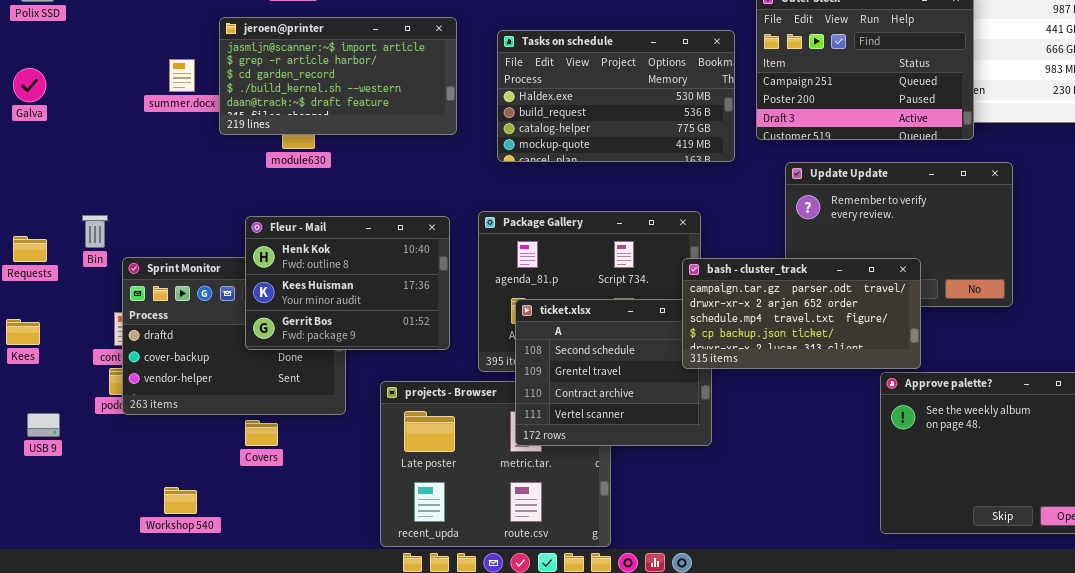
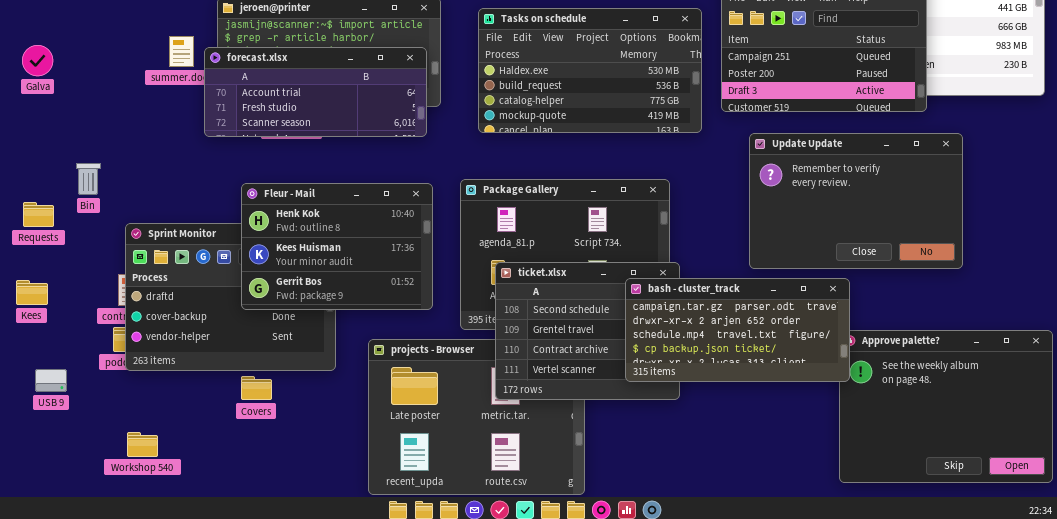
forecast.xlsx: none -> [204,47,427,137], opened
Bin: [82,215,108,248] -> [76,163,101,195], moved
bash - cluster_track: [682,258,921,369] -> [625,278,850,382], moved
Workshop 540: [164,487,197,514] -> [127,432,158,457], moved

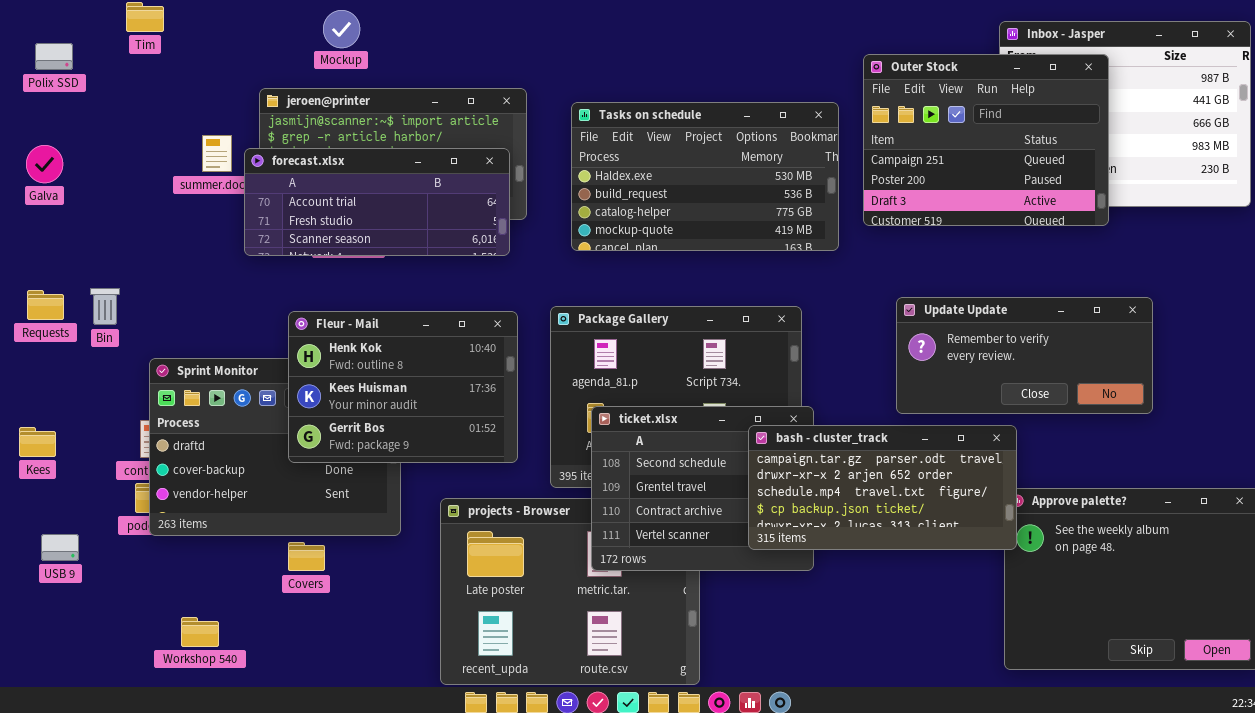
Update Update: [749,133,963,269] -> [896,297,1153,414], resized
Requests: [23,202,54,227] -> [27,290,64,320], moved
Workshop 540: [127,432,158,457] -> [181,617,219,647], moved

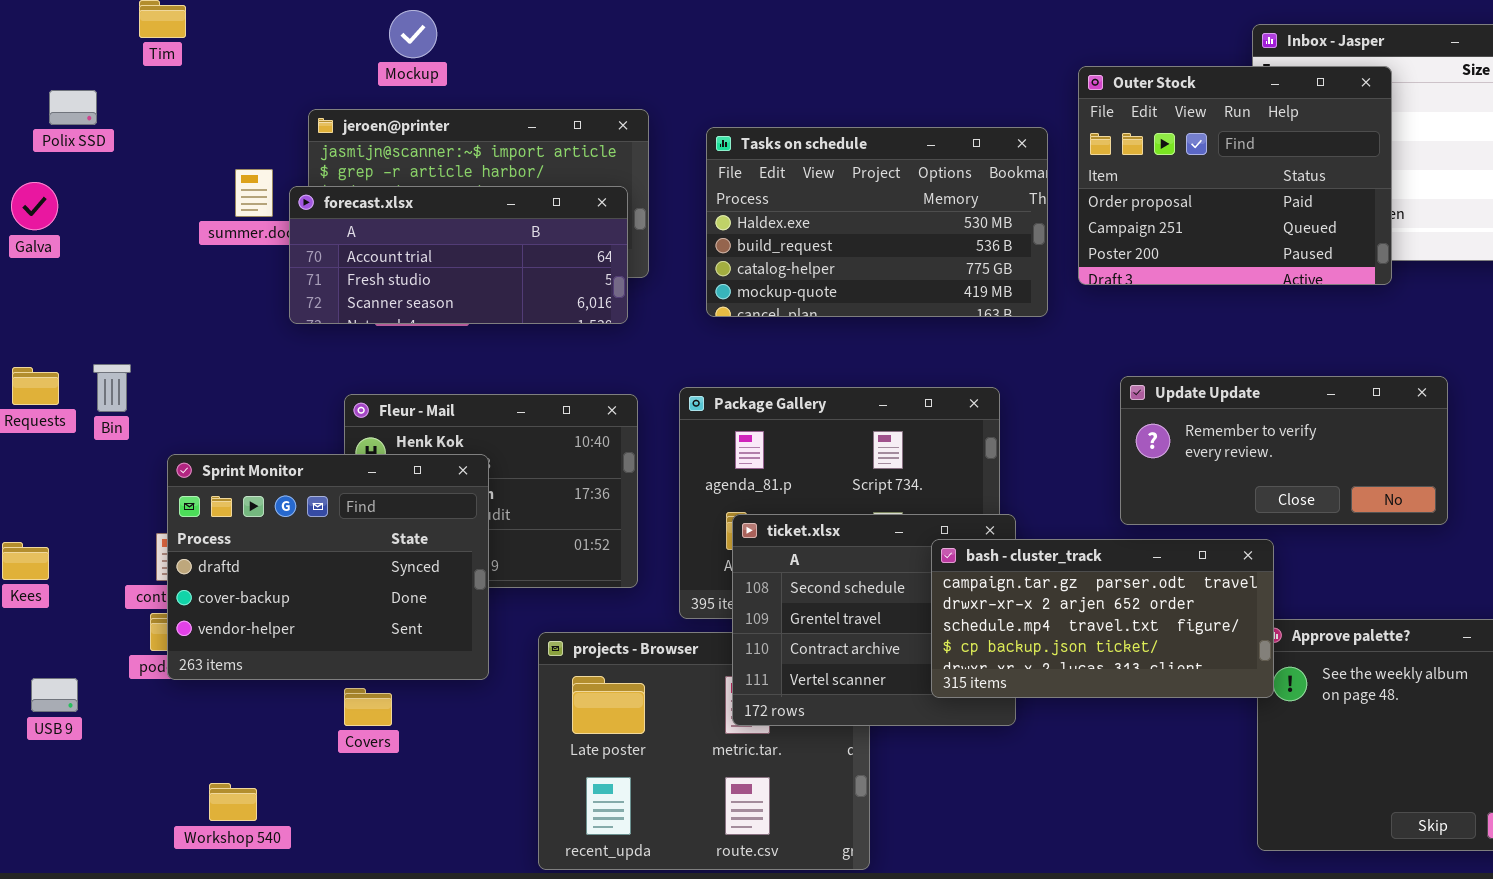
Polix SSD: [35,43,73,70] -> [49,90,97,125], moved
Outer Stock: [863,54,1109,226] -> [1078,66,1392,285], scrolled up 1 row
Sprint Monitor: [149,358,401,536] -> [167,454,489,680], raised

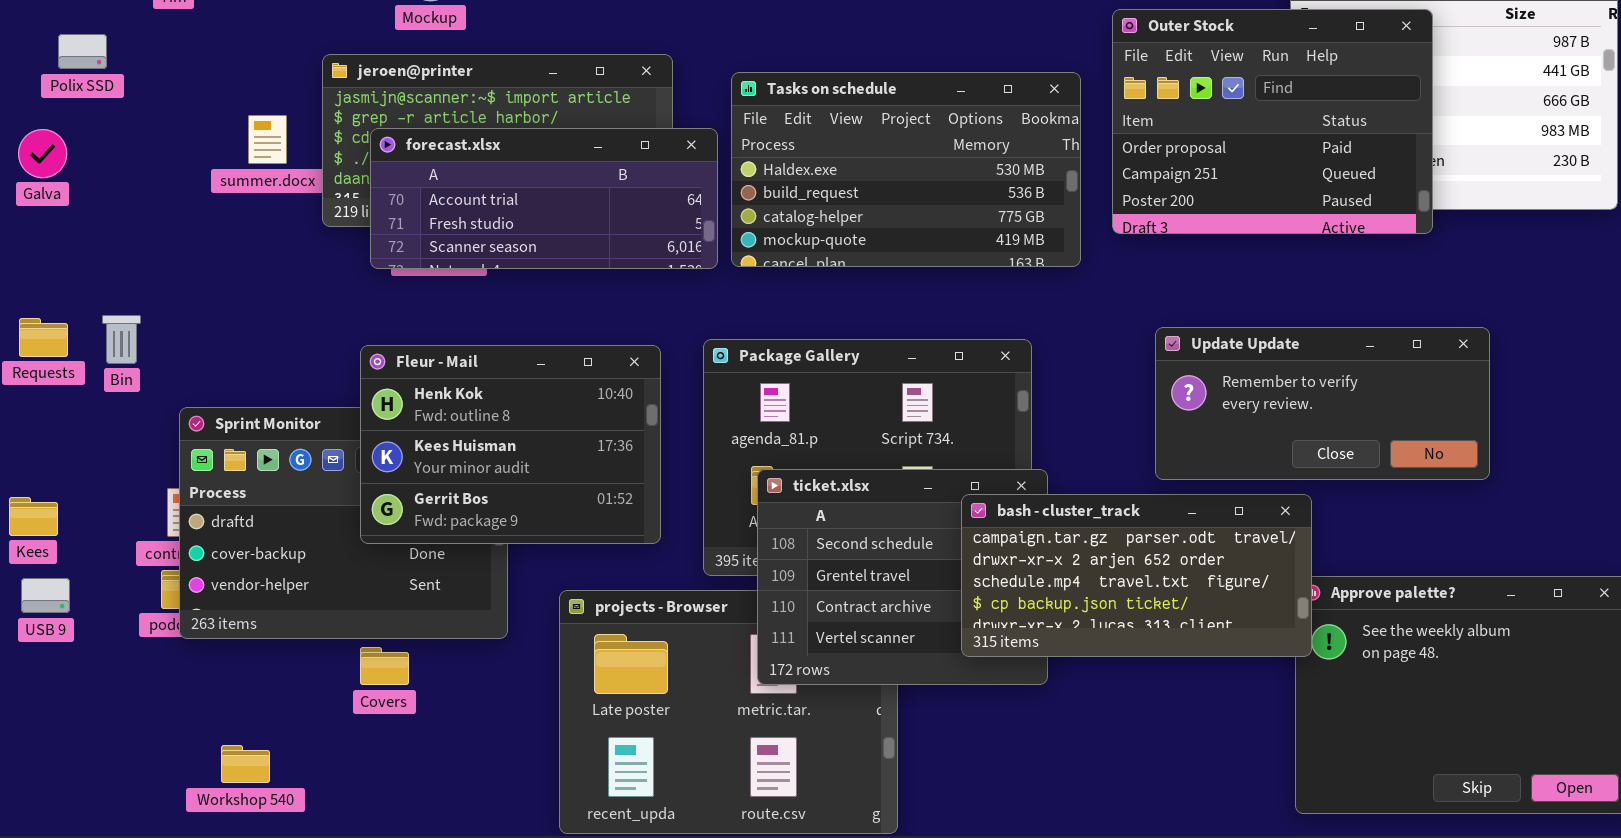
forecast.xlsx: [289,186,628,324] -> [370,128,718,269], moved
Fleur - Mail: [344,394,638,588] -> [360,345,661,544], raised
USB 9: [31,678,78,712] -> [21,578,70,613], moved

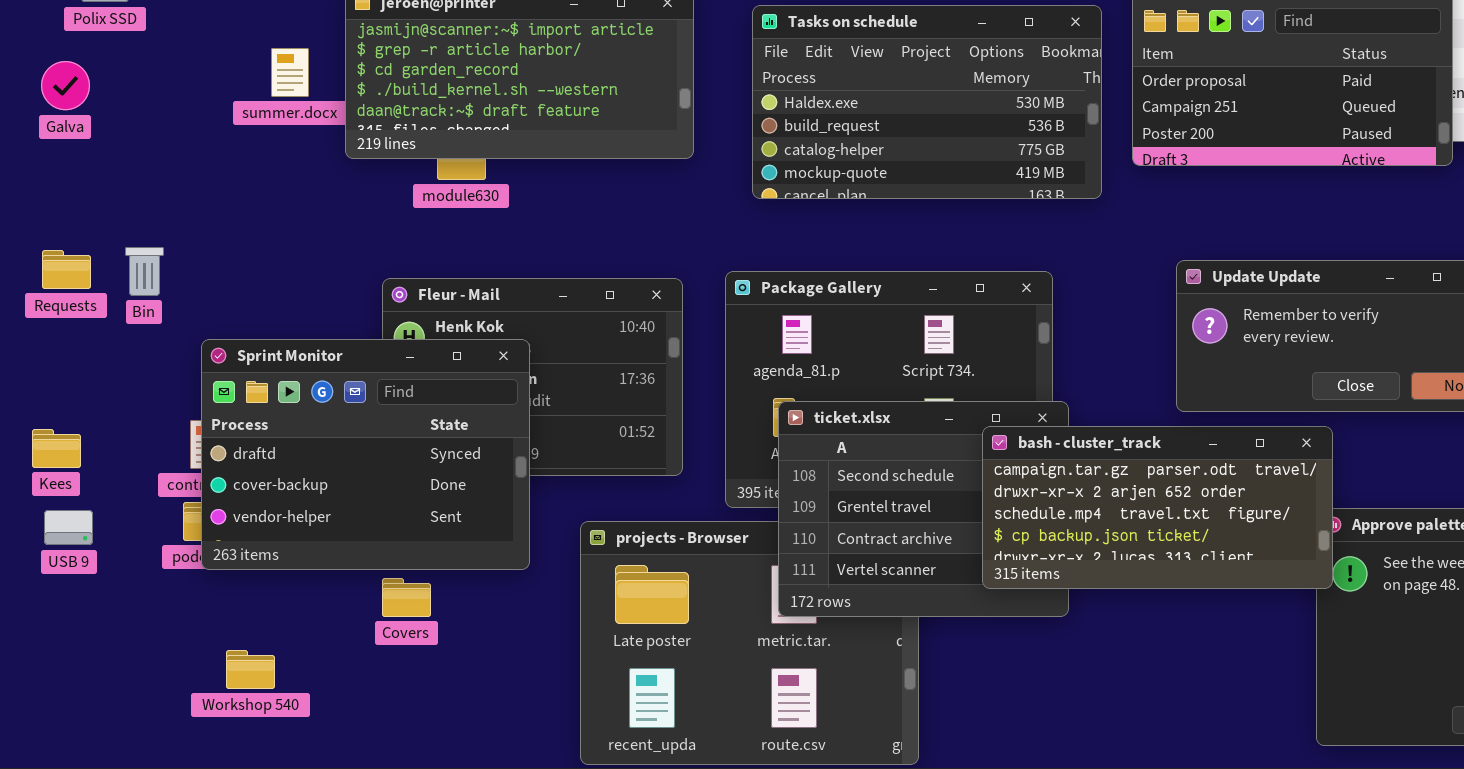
forecast.xlsx: [370,128,718,269] -> none, closed
Sprint Monitor: [179,407,508,639] -> [201,339,530,570], raised
Workshop 540: [221,745,270,783] -> [226,650,275,689], moved

